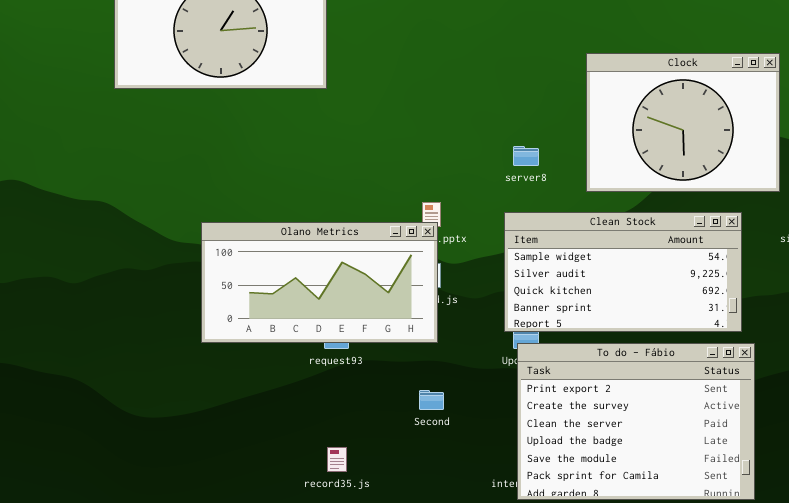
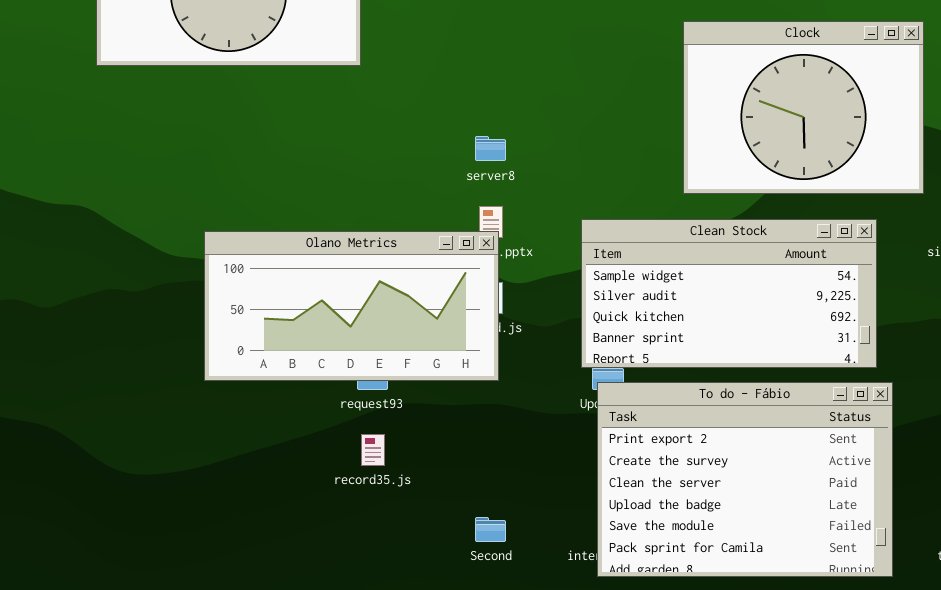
server8: [513,146,539,166] -> [475,136,506,161], moved
Second: [419,390,444,410] -> [475,517,506,542], moved
record35.js: [327,447,347,472] -> [361,434,385,466], moved

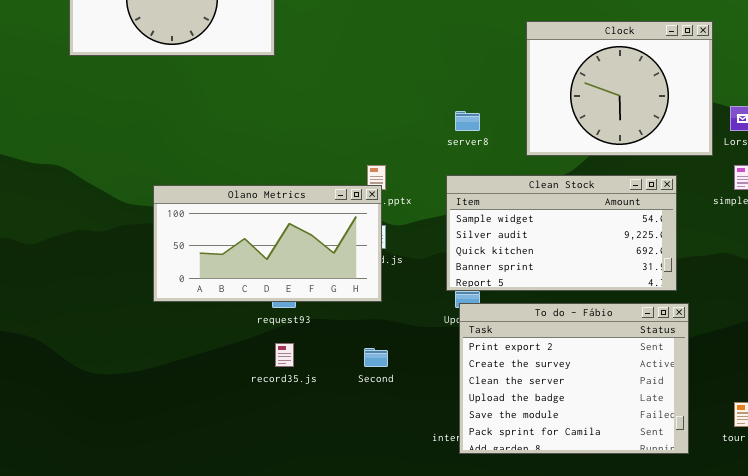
server8: [475,136,506,161] -> [455,111,480,131], moved
Second: [475,517,506,542] -> [364,348,388,367], moved

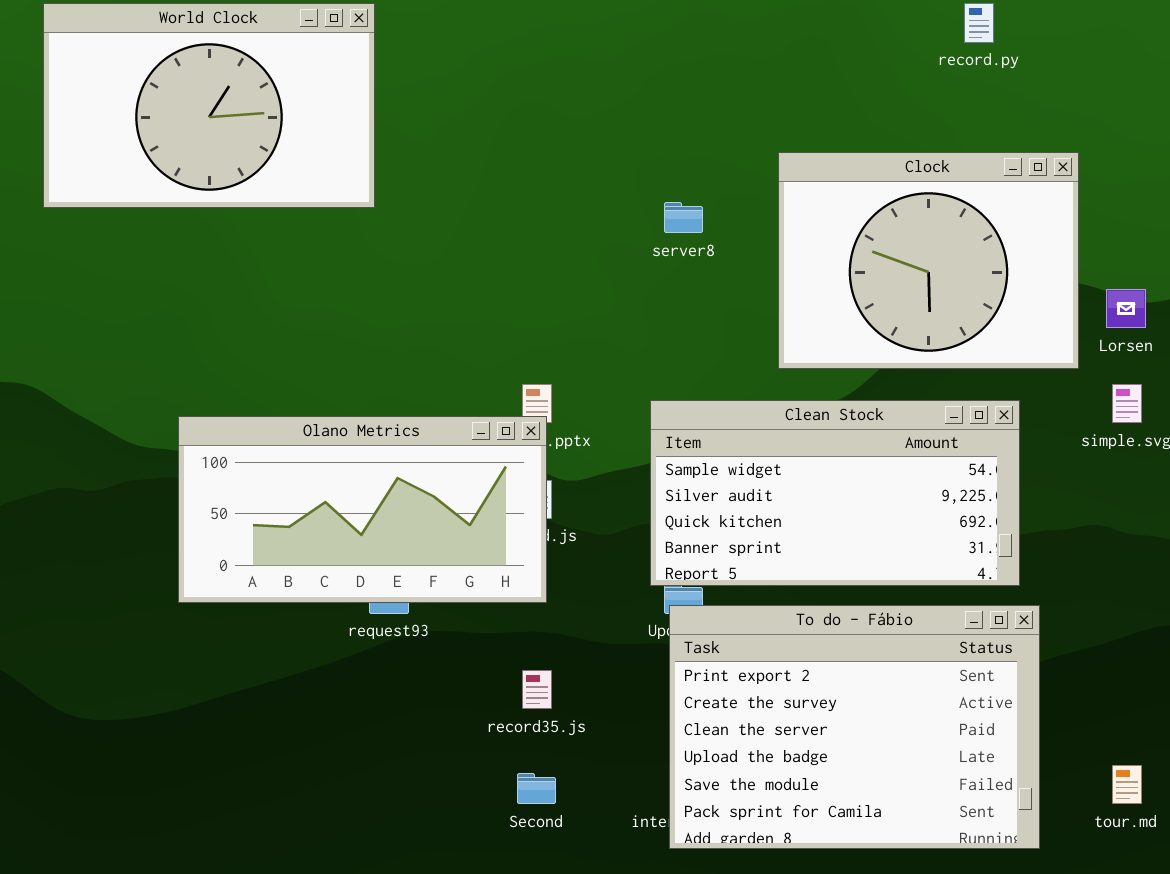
server8: [455,111,480,131] -> [664,202,703,233], moved
record35.js: [275,343,294,367] -> [522,670,552,709], moved
Second: [364,348,388,367] -> [517,773,556,804], moved

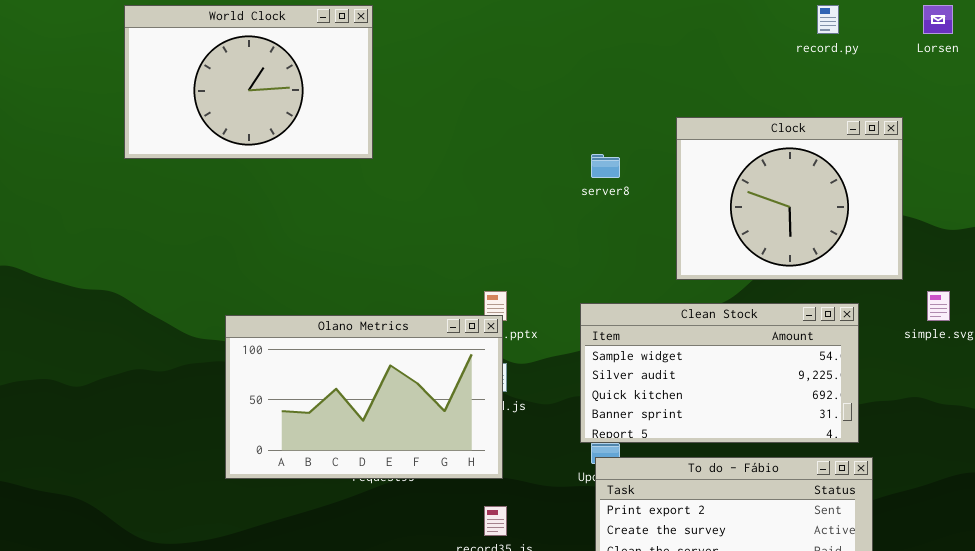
Lorsen: [1106,289,1146,328] -> [923,5,953,34], moved
Olano Metrics: [178,416,547,603] -> [225,315,503,479], resized

